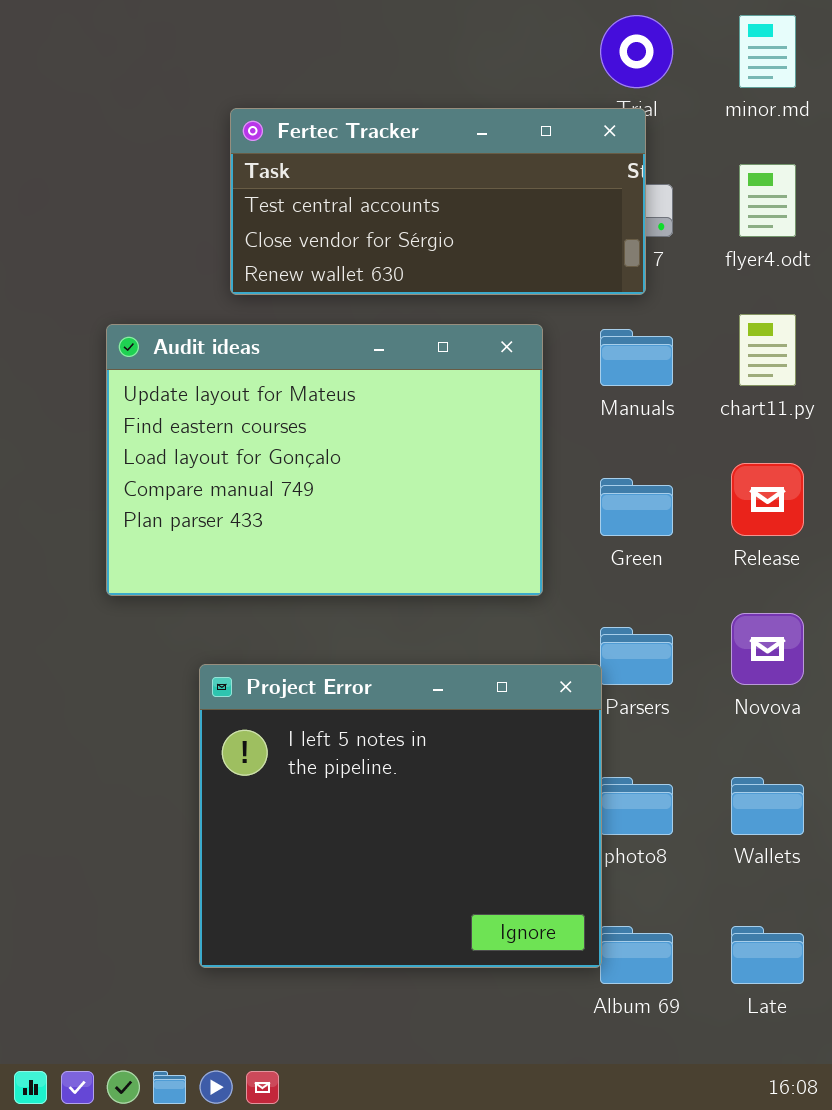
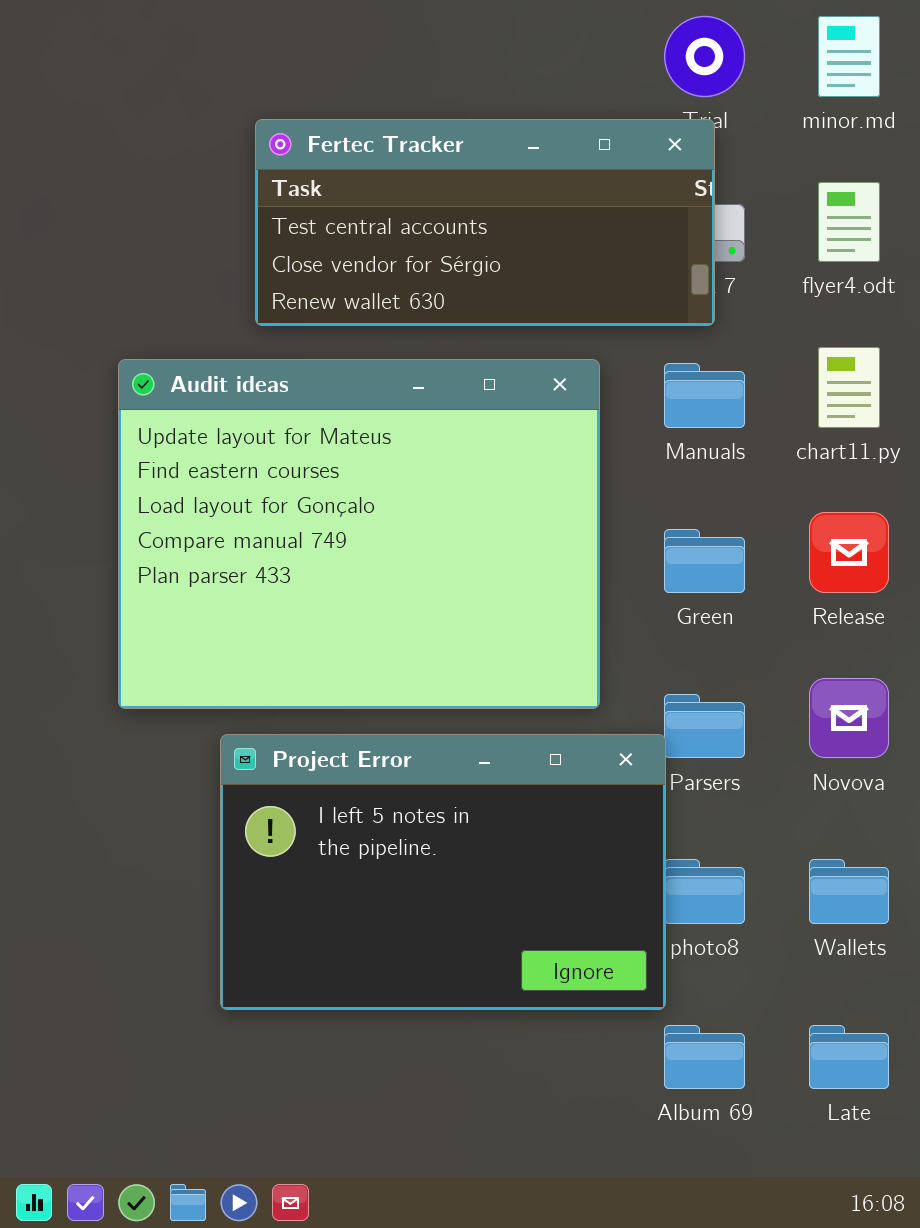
Audit ideas: [106,324,543,596] -> [118,359,600,709], resized
Project Error: [199,664,602,968] -> [220,734,666,1010], resized

